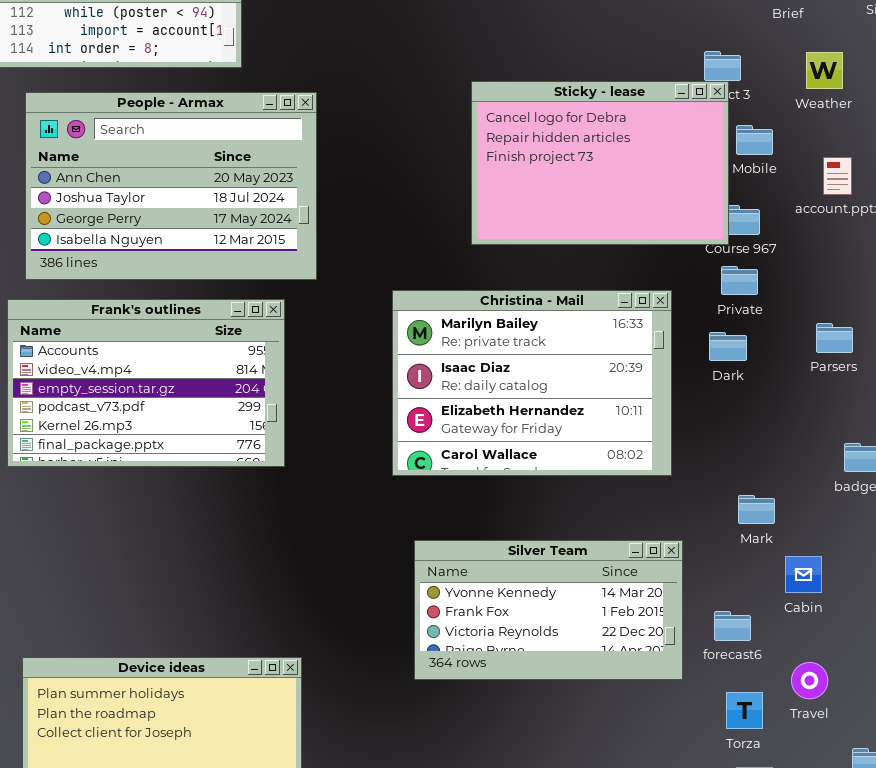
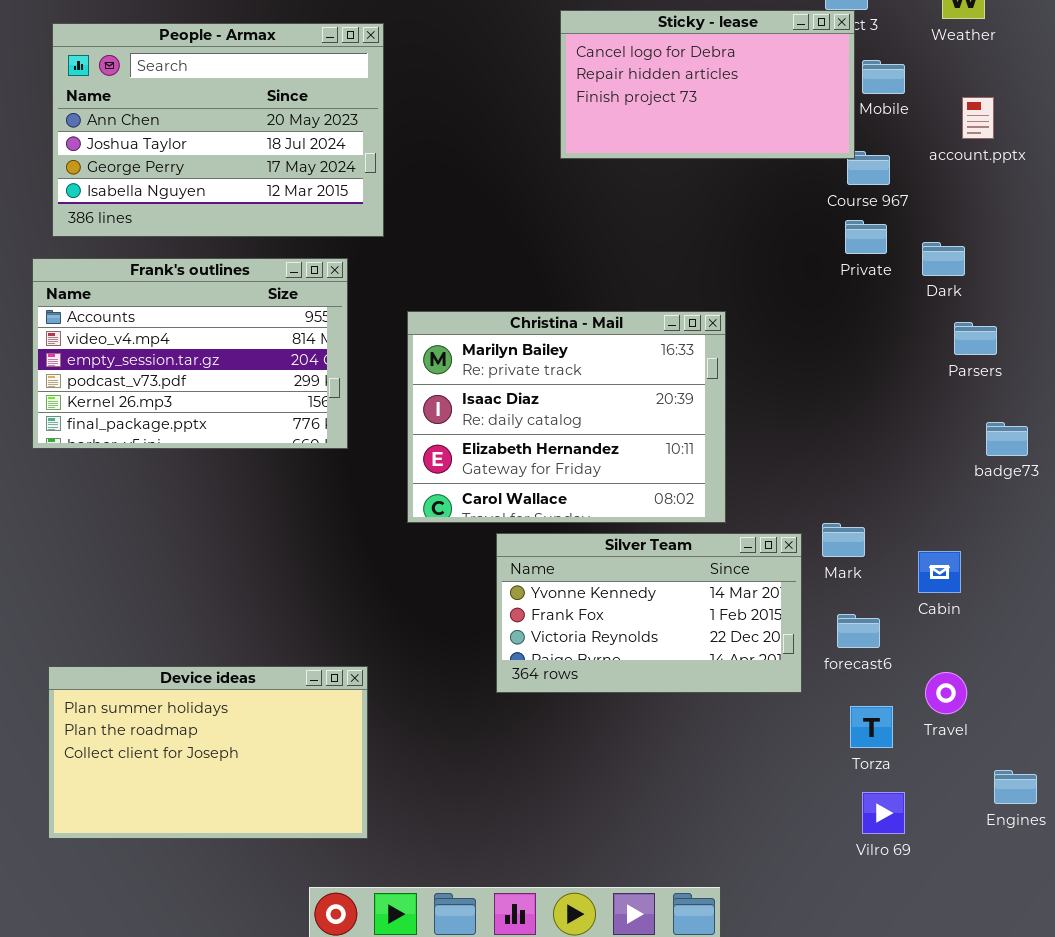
Sticky - lease: [471,81,729,245] -> [560,10,855,159], resized
Christina - Mail: [392,290,672,476] -> [407,311,726,523], moved
Parsers: [816,323,853,353] -> [954,322,997,355], moved
Dark: [709,332,747,361] -> [922,242,965,276], moved
Mark: [738,495,775,524] -> [822,523,865,557], moved

